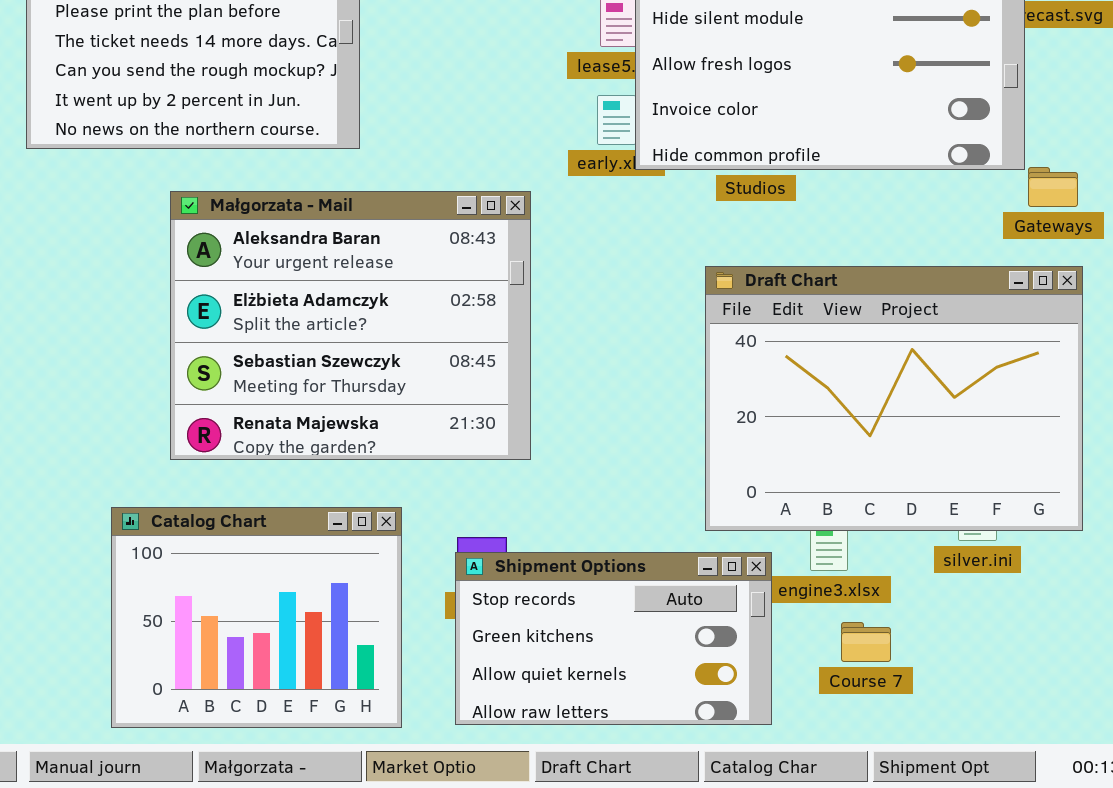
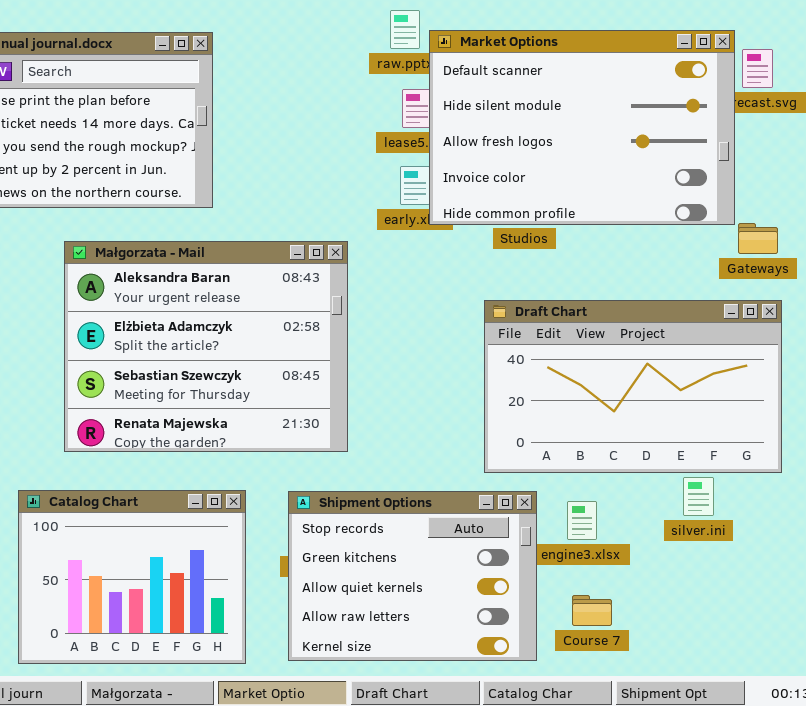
Draft Chart: [705,266,1083,531] -> [484,300,782,473], resized
Shipment Options: [455,552,772,725] -> [288,491,537,661], resized
Course 7: [841,622,891,662] -> [572,595,612,626], moved

